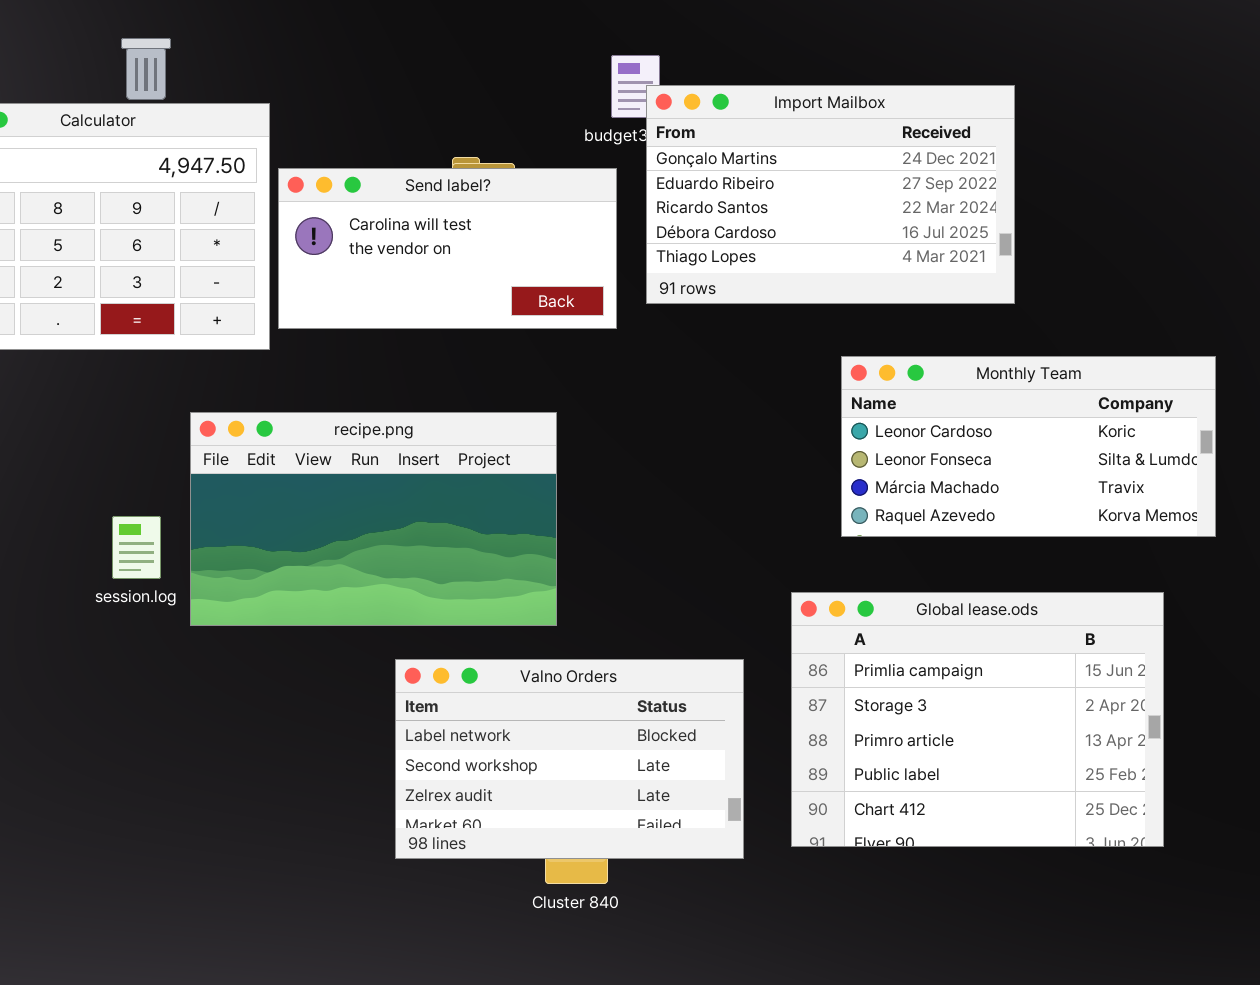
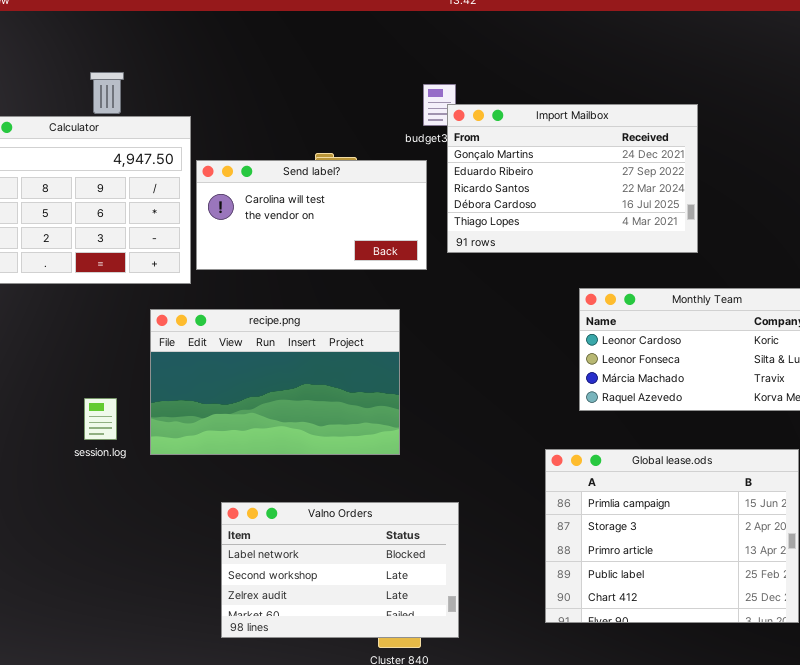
recipe.png: [190,412,557,626] -> [150,309,400,455], moved
Valno Orders: [395,659,744,859] -> [221,502,459,638], moved

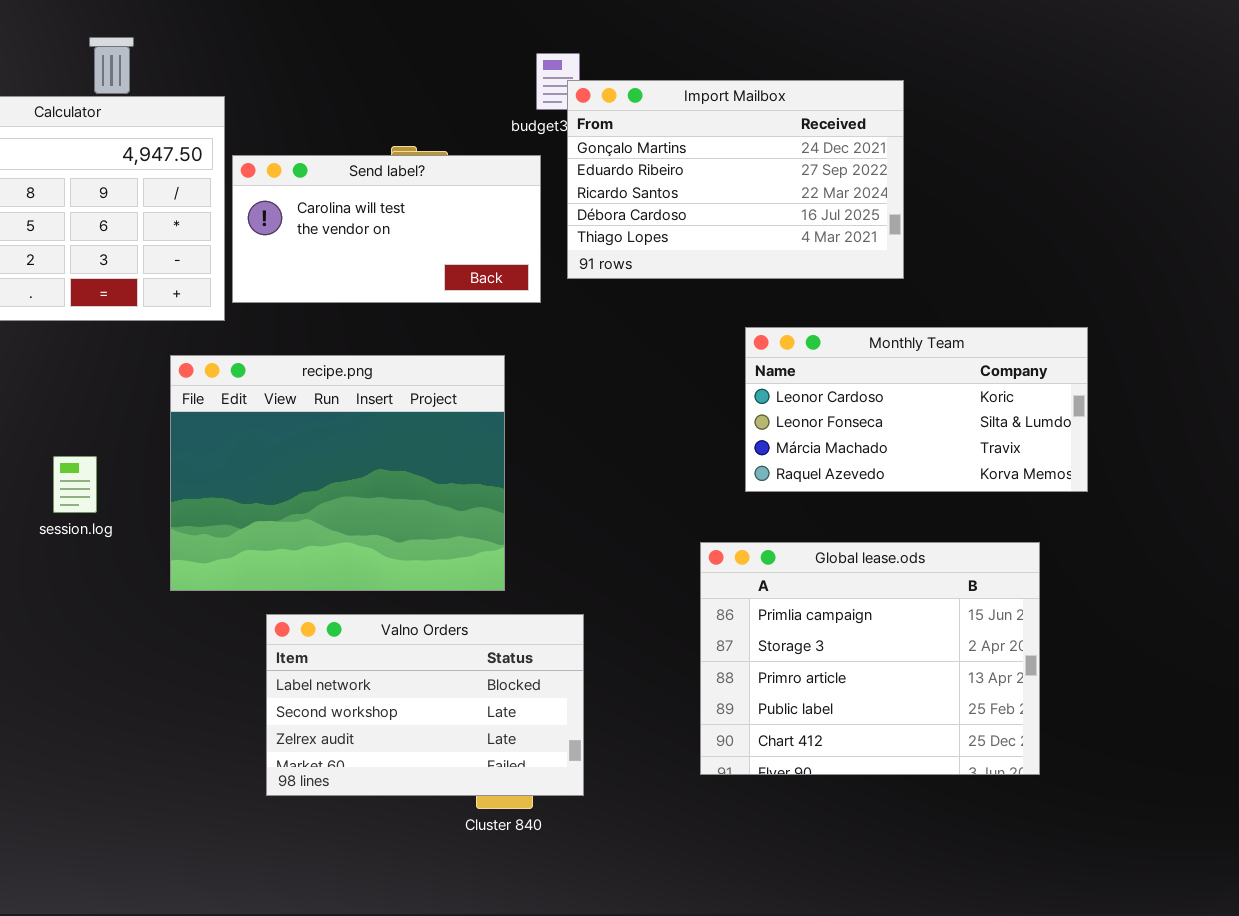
recipe.png: [150,309,400,455] -> [170,355,505,591], resized
session.log: [84,398,117,440] -> [53,456,97,513], moved

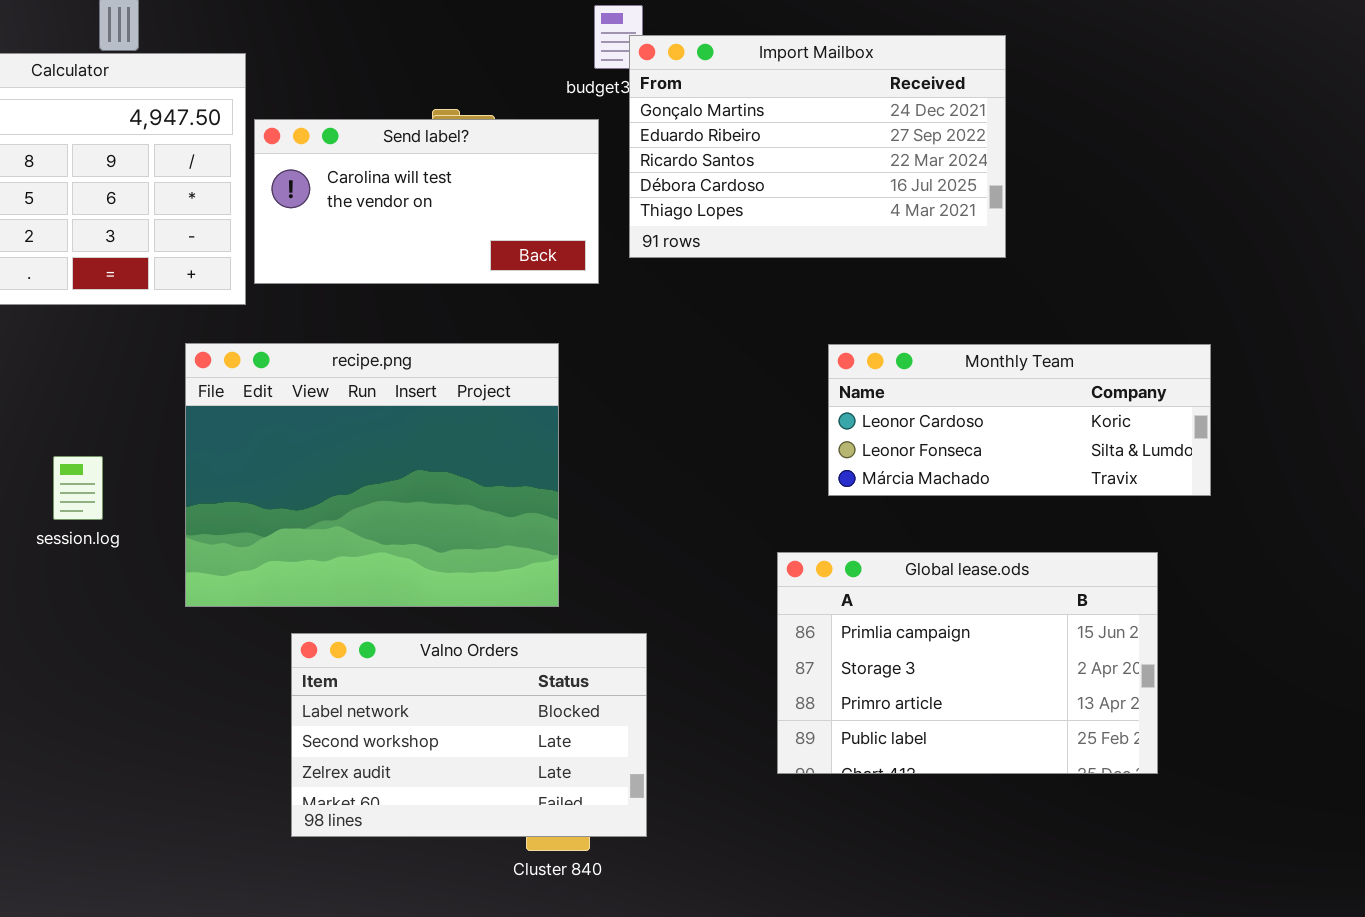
Monthly Team: [745,327,1088,492] -> [828,344,1211,496], resized
Global lease.ods: [700,542,1040,775] -> [777,552,1158,774], resized

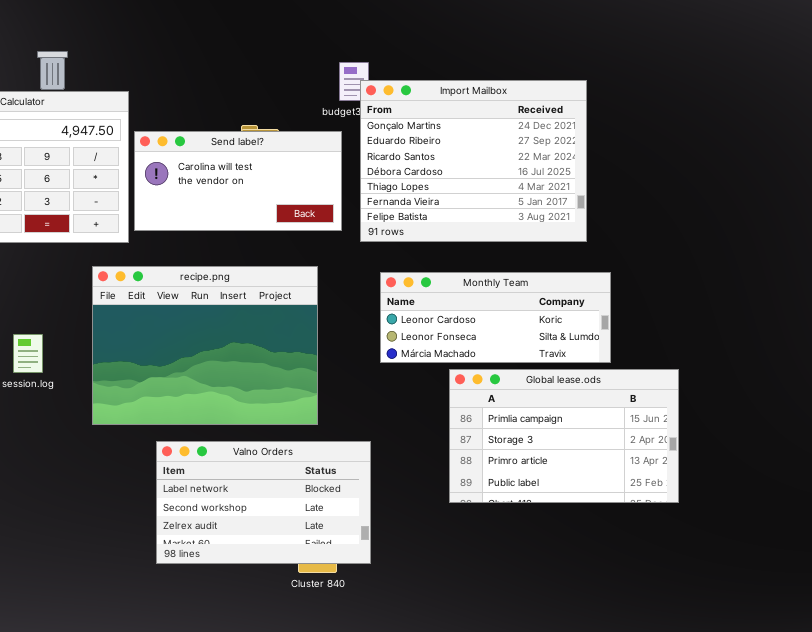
Import Mailbox: [629,35,1006,258] -> [360,80,587,242], resized
Monthly Team: [828,344,1211,496] -> [380,272,611,363], moved
Global lease.ods: [777,552,1158,774] -> [449,369,679,503], moved

